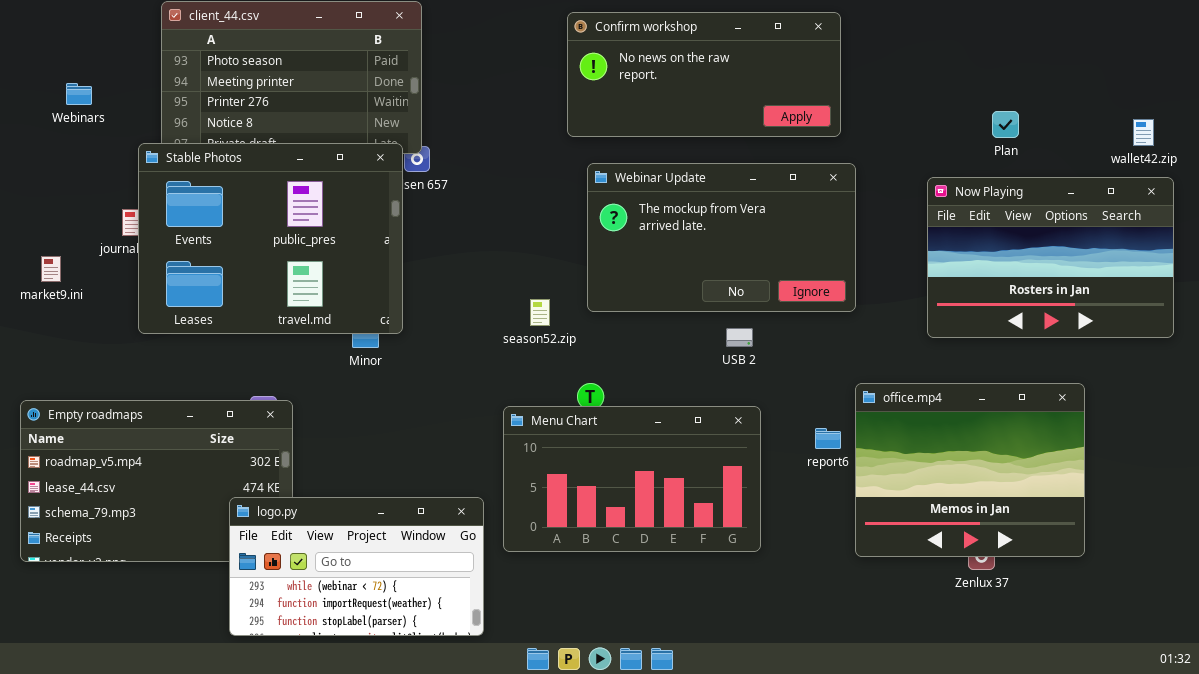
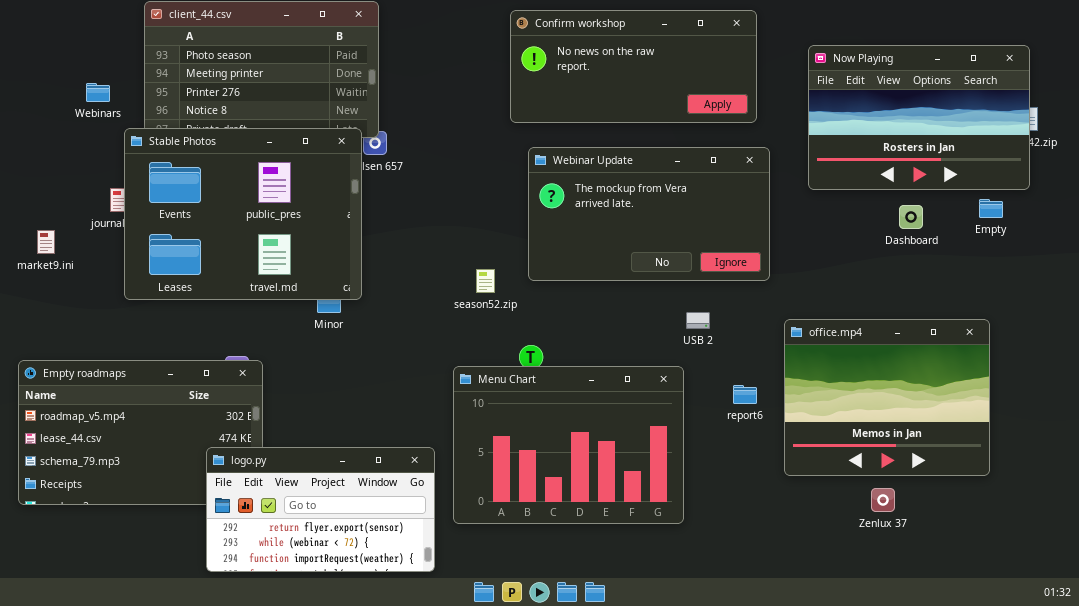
Webinars: [66,83,92,105] -> [86,83,110,102], moved
Now Playing: [927,177,1174,338] -> [808,45,1030,190], moved
USB 2: [726,328,753,347] -> [686,312,710,329], moved
office.mp4: [855,383,1085,557] -> [784,319,990,476], moved
Menu Chart: [503,406,761,552] -> [453,366,684,524], resized
logo.py: [229,497,484,636] -> [206,447,435,572], scrolled up 1 row

